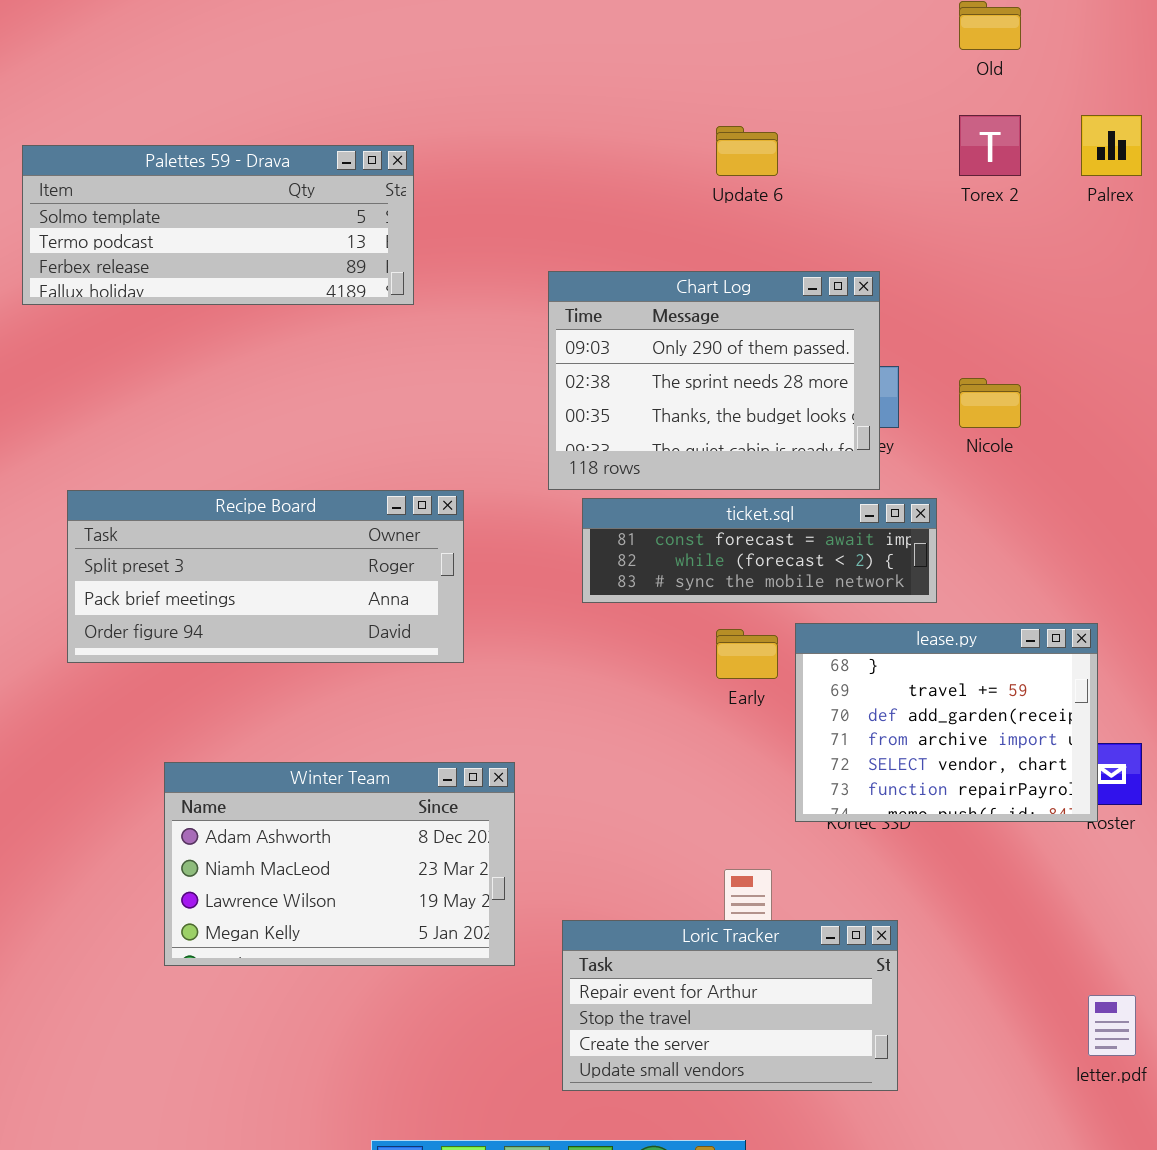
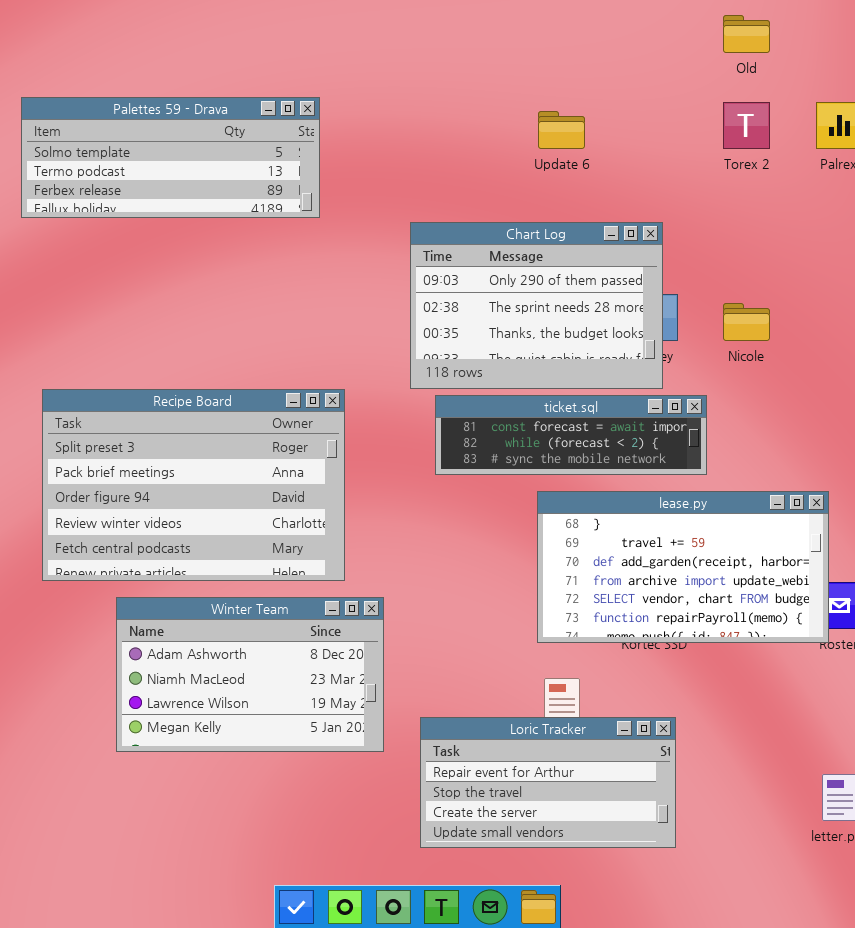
Palettes 59 - Drava: [22,145,414,305] -> [21,97,320,218], moved
Recipe Board: [67,490,464,663] -> [42,389,345,581], resized
lease.py: [795,623,1098,822] -> [537,491,829,643], resized

